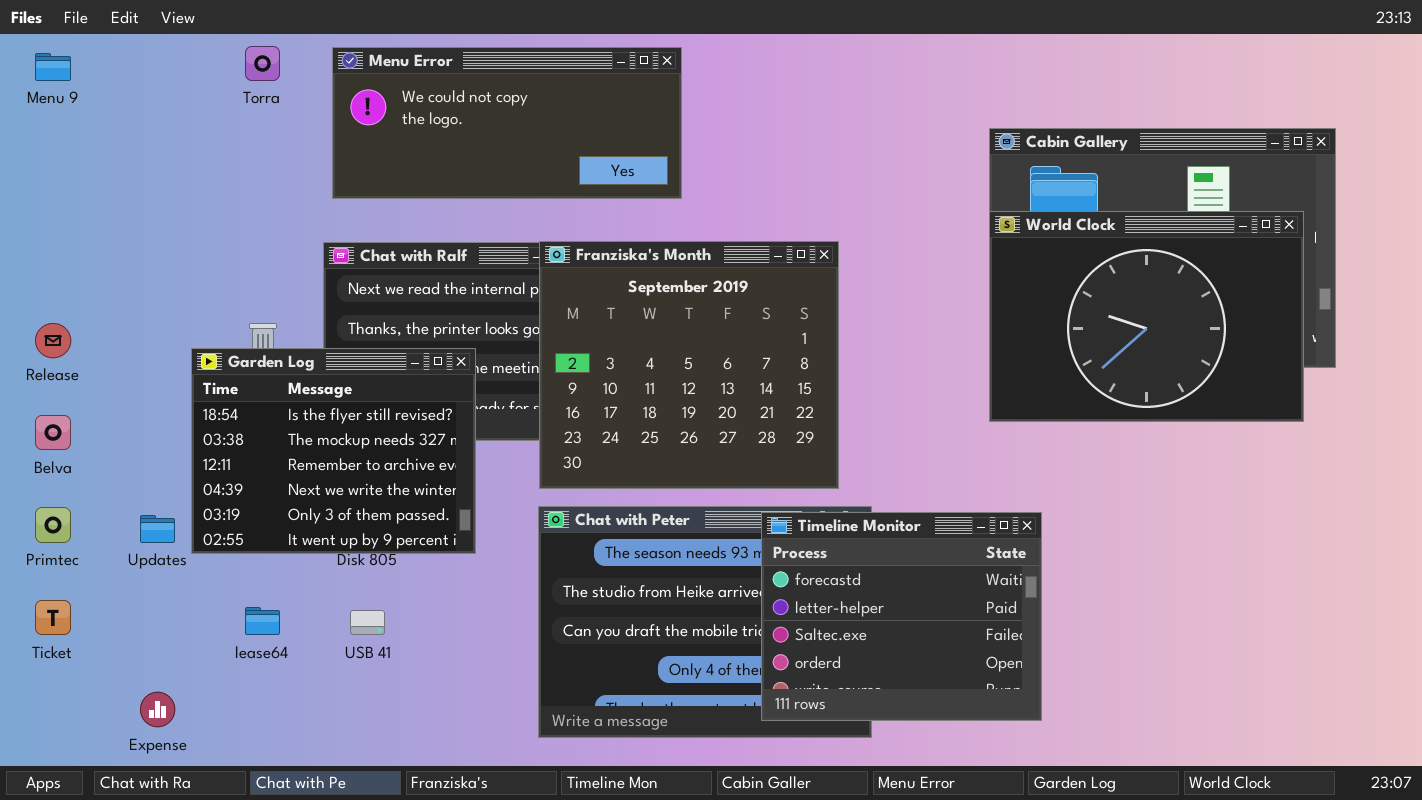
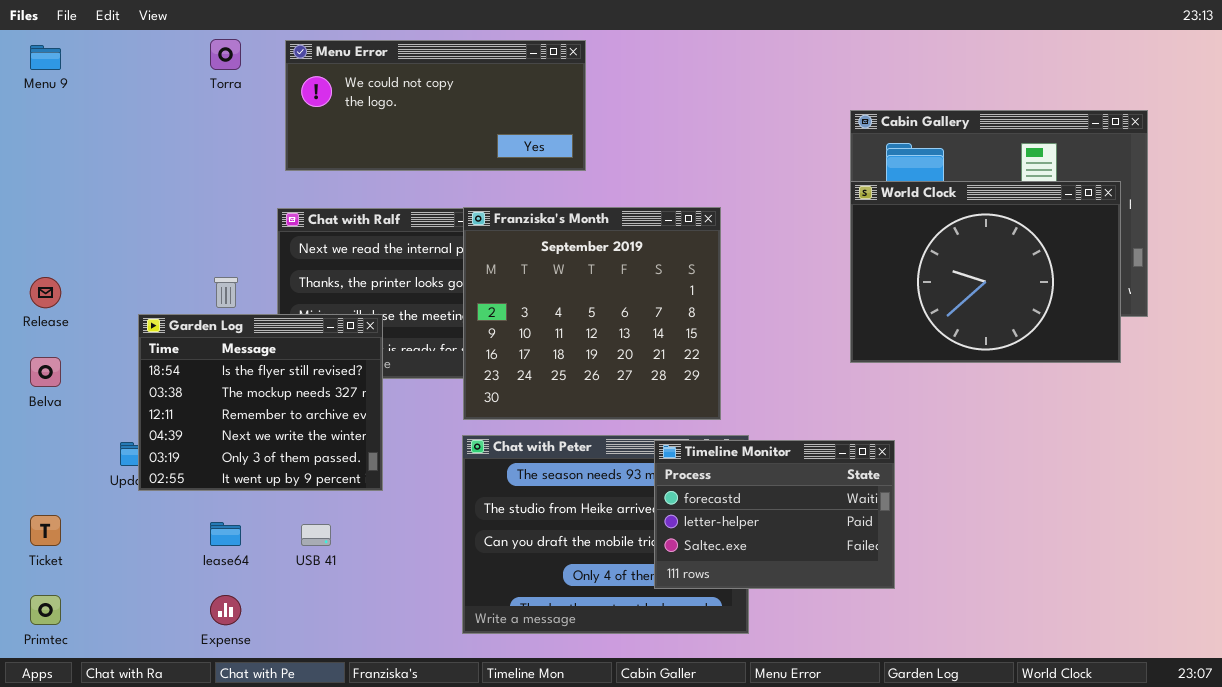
Garden Log: [191,348,476,554] -> [138,314,383,491], moved
Primtec: [35,507,71,543] -> [30,595,61,625], moved
Timeline Monitor: [761,512,1042,721] -> [654,440,895,589], resized
Expense: [140,692,175,727] -> [210,595,241,625], moved

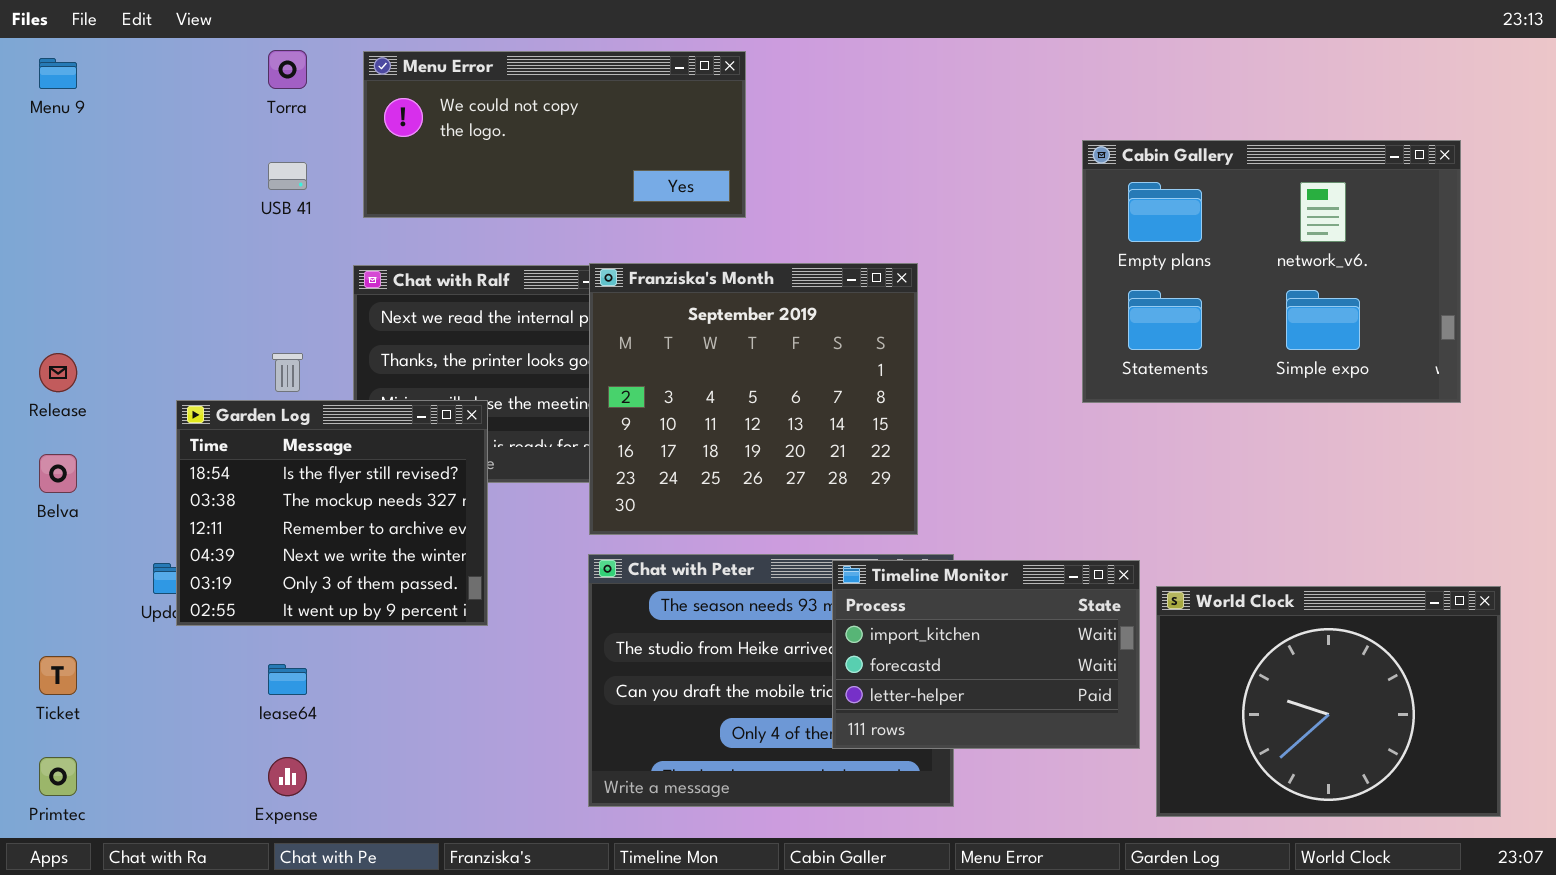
World Clock: [850,181,1121,363] -> [1156,586,1501,817], moved
Timeline Monitor: [654,440,895,589] -> [832,560,1140,749], scrolled up 1 row
USB 41: [301,524,331,546] -> [268,162,307,190], moved

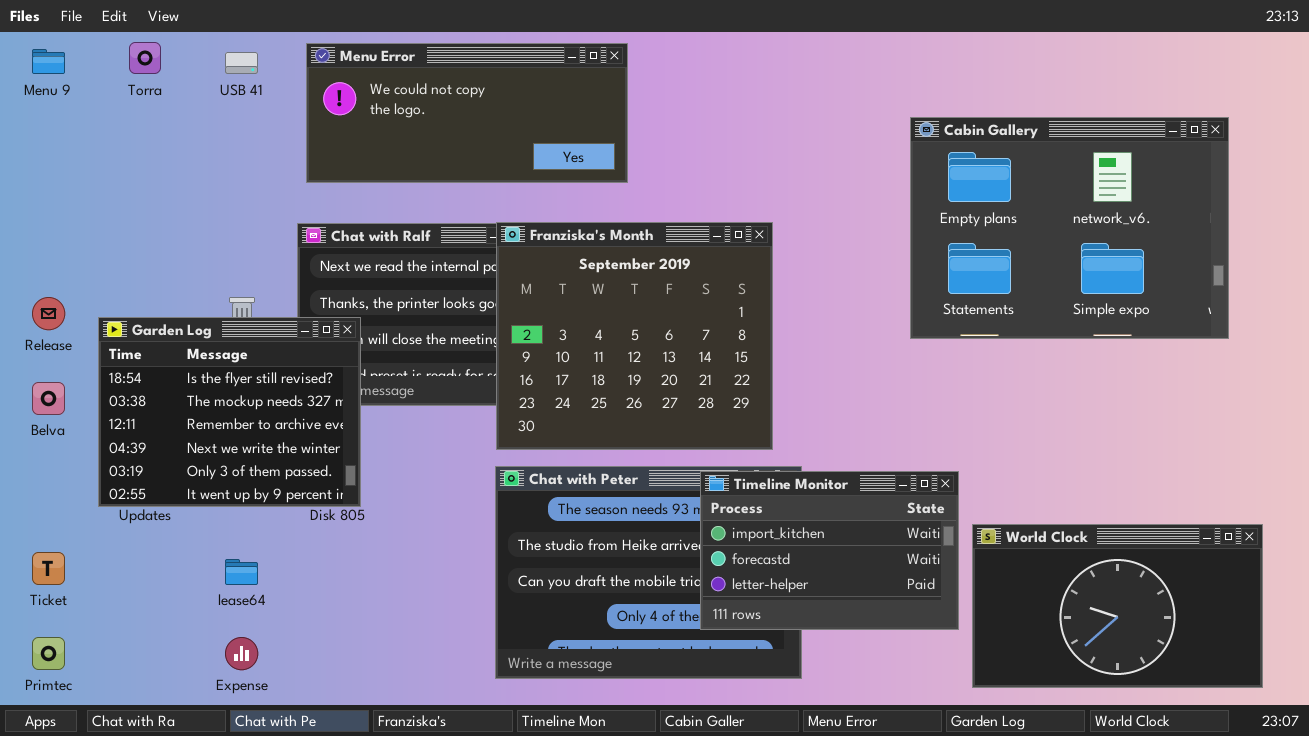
Torra: [268,50,307,89] -> [129,42,161,74], moved
USB 41: [268,162,307,190] -> [225,52,258,74], moved
Garden Log: [176,400,488,626] -> [98,317,361,507], moved
World Clock: [1156,586,1501,817] -> [972,524,1263,688], resized

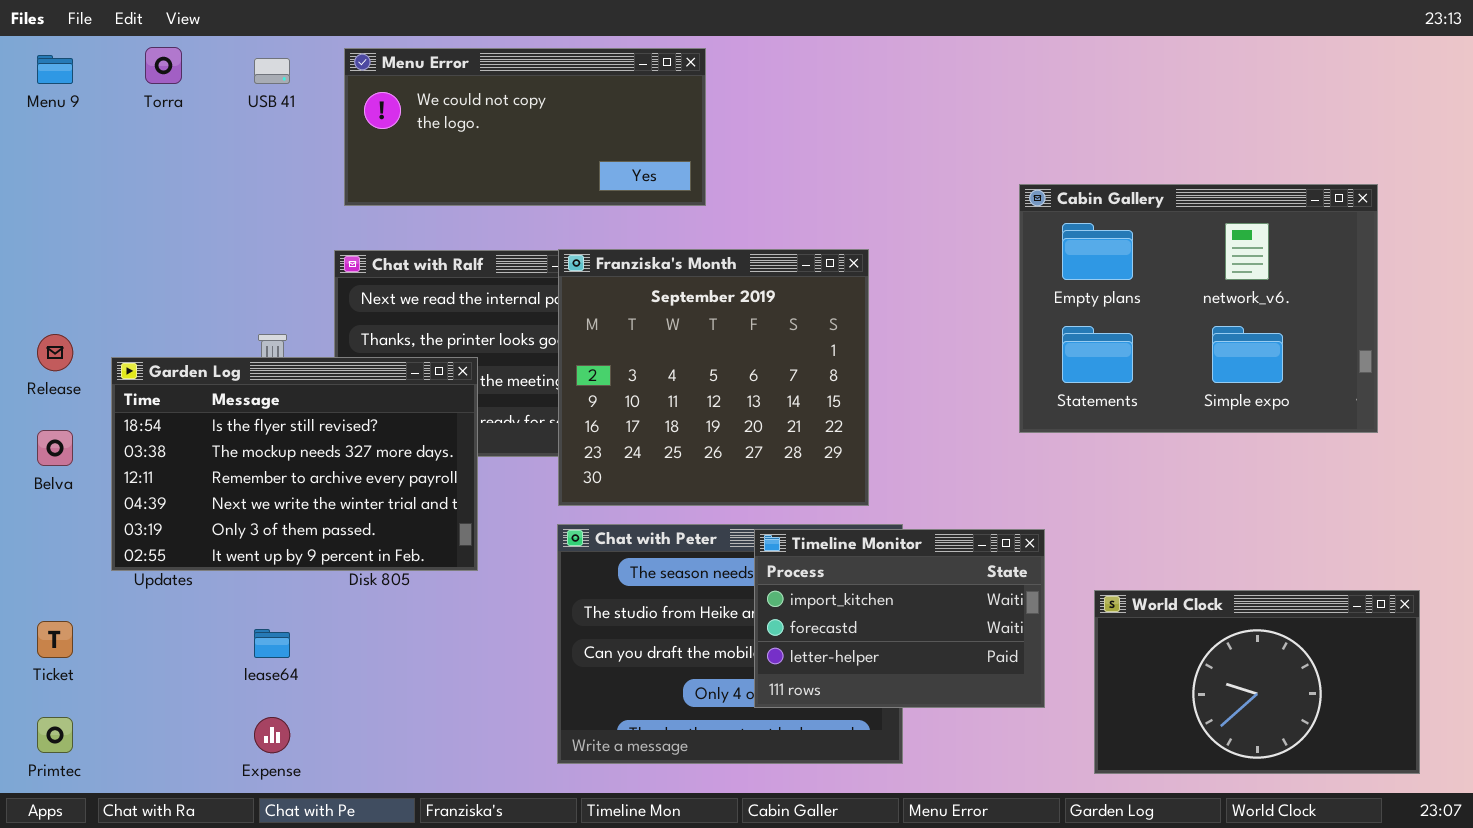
Cabin Gallery: [910,117,1229,339] -> [1019,184,1378,433], moved
Garden Log: [98,317,361,507] -> [111,357,478,571], resized
Timeline Monitor: [700,471,959,630] -> [754,529,1045,708], moved

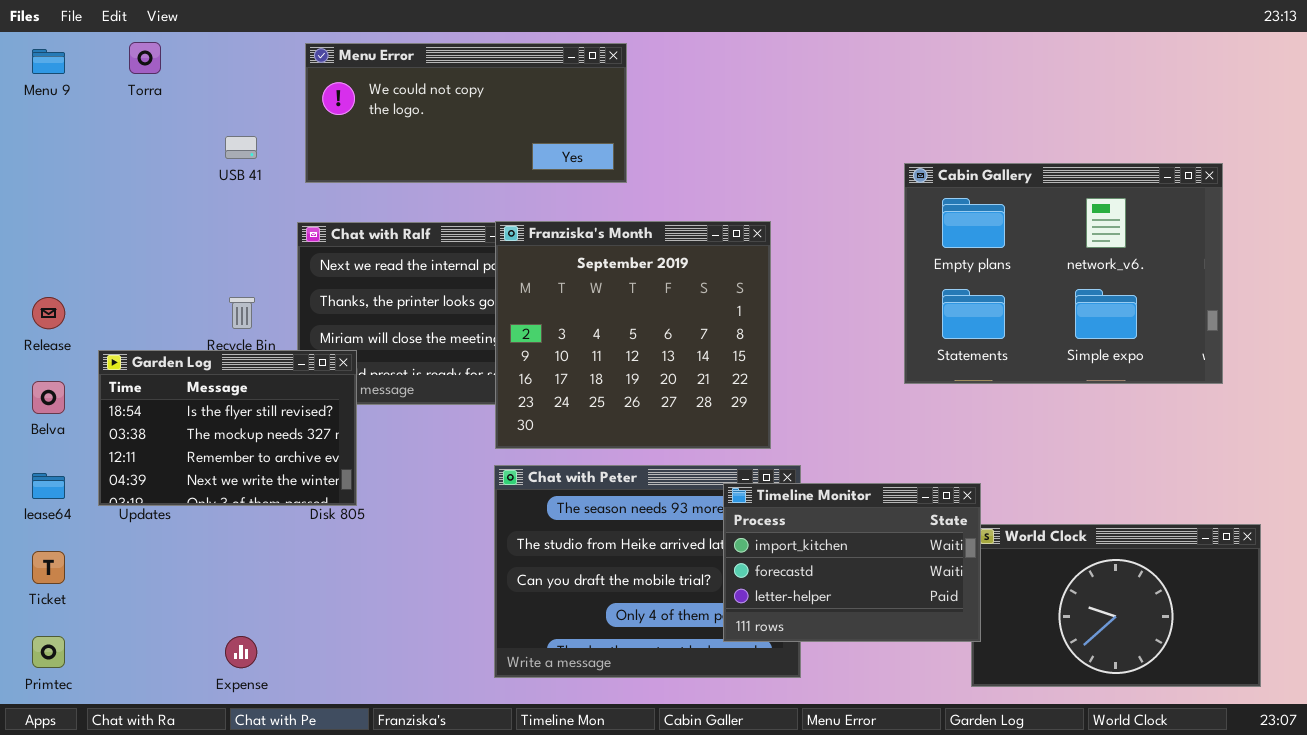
USB 41: [254,58,290,84] -> [225,136,257,159], moved
Garden Log: [111,357,478,571] -> [98,350,357,506], resized
Timeline Monitor: [754,529,1045,708] -> [723,483,981,642], moved
lease64: [254,629,290,658] -> [32,473,65,499], moved

